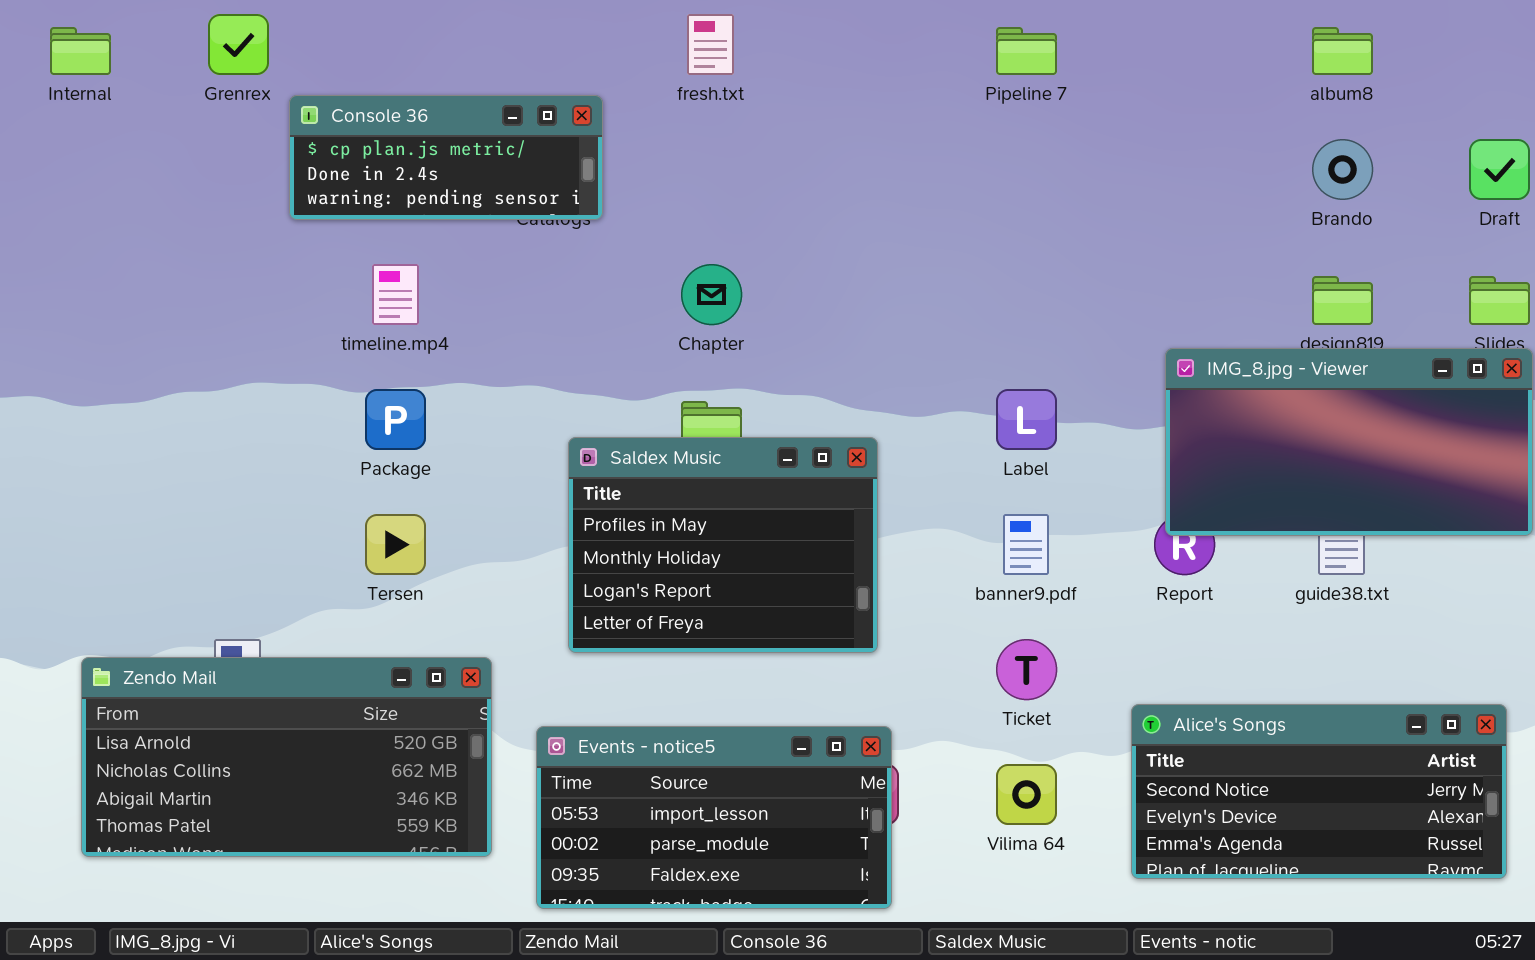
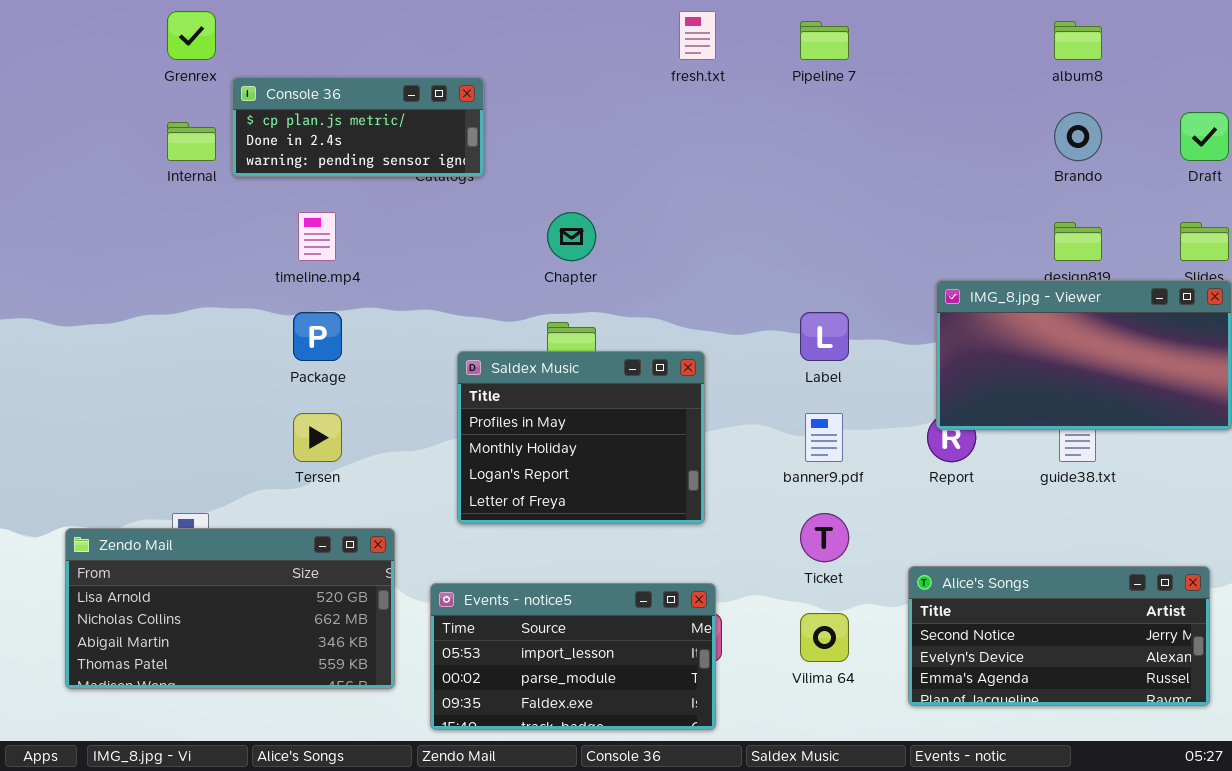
fresh.txt: [687,14,734,75] -> [679,11,716,60], moved
Internal: [50,27,111,75] -> [167,122,216,161], moved

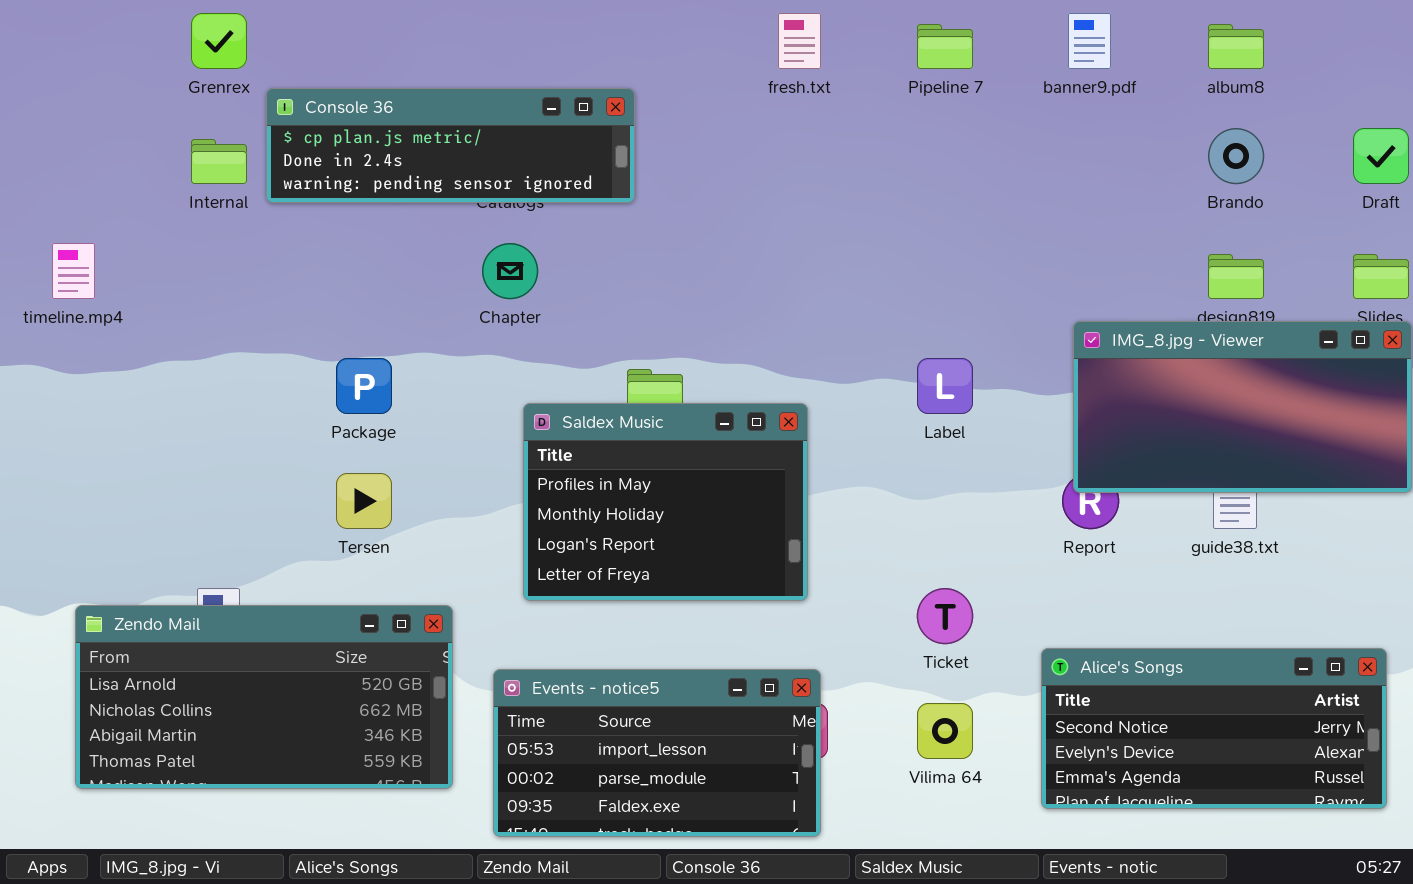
Console 36: [232,77,484,177] -> [266,88,635,203], resized
timeline.mp4: [298,212,336,261] -> [52,243,95,299], moved
Chapter: [547,212,596,261] -> [482,243,538,299], moved
banner9.pdf: [805,413,843,462] -> [1068,13,1111,69], moved

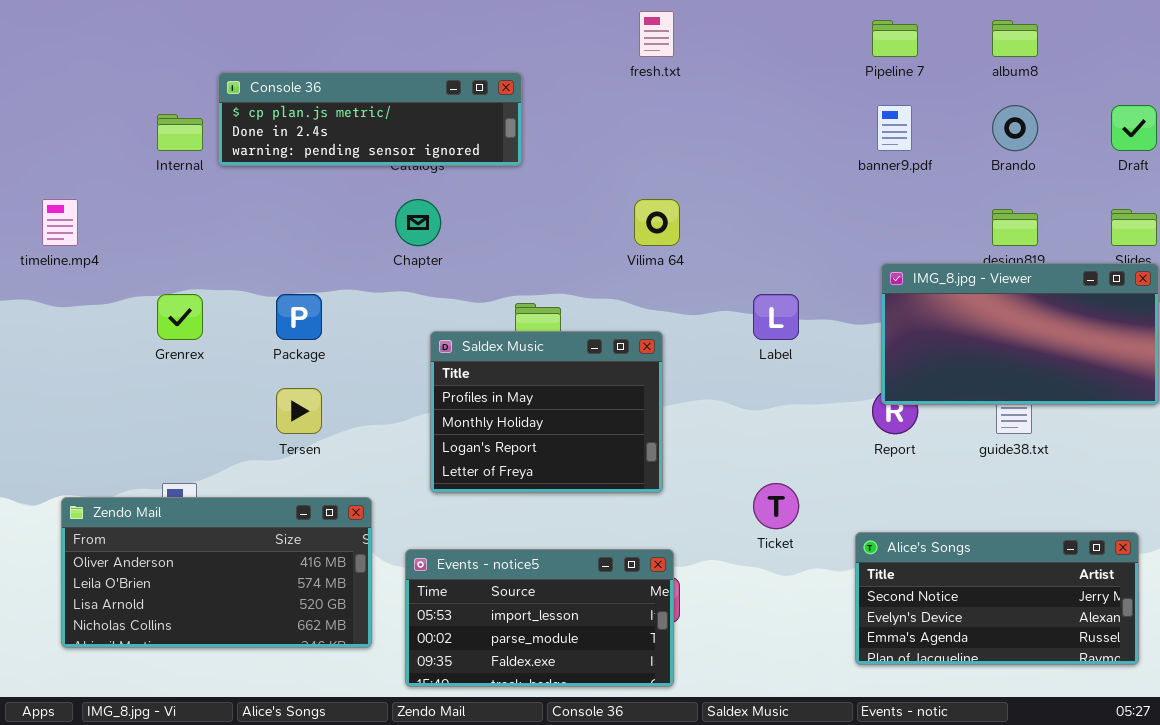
Grenrex: [191,13,247,69] -> [157,294,203,340], moved
banner9.pdf: [1068,13,1111,69] -> [877,105,912,151], moved
Pipeline 7: [917,24,973,69] -> [872,20,918,57], moved
Zendo Mail: [75,605,453,789] -> [61,497,372,648], scrolled up 2 rows
Vilima 64: [917,703,973,759] -> [634,199,680,246], moved

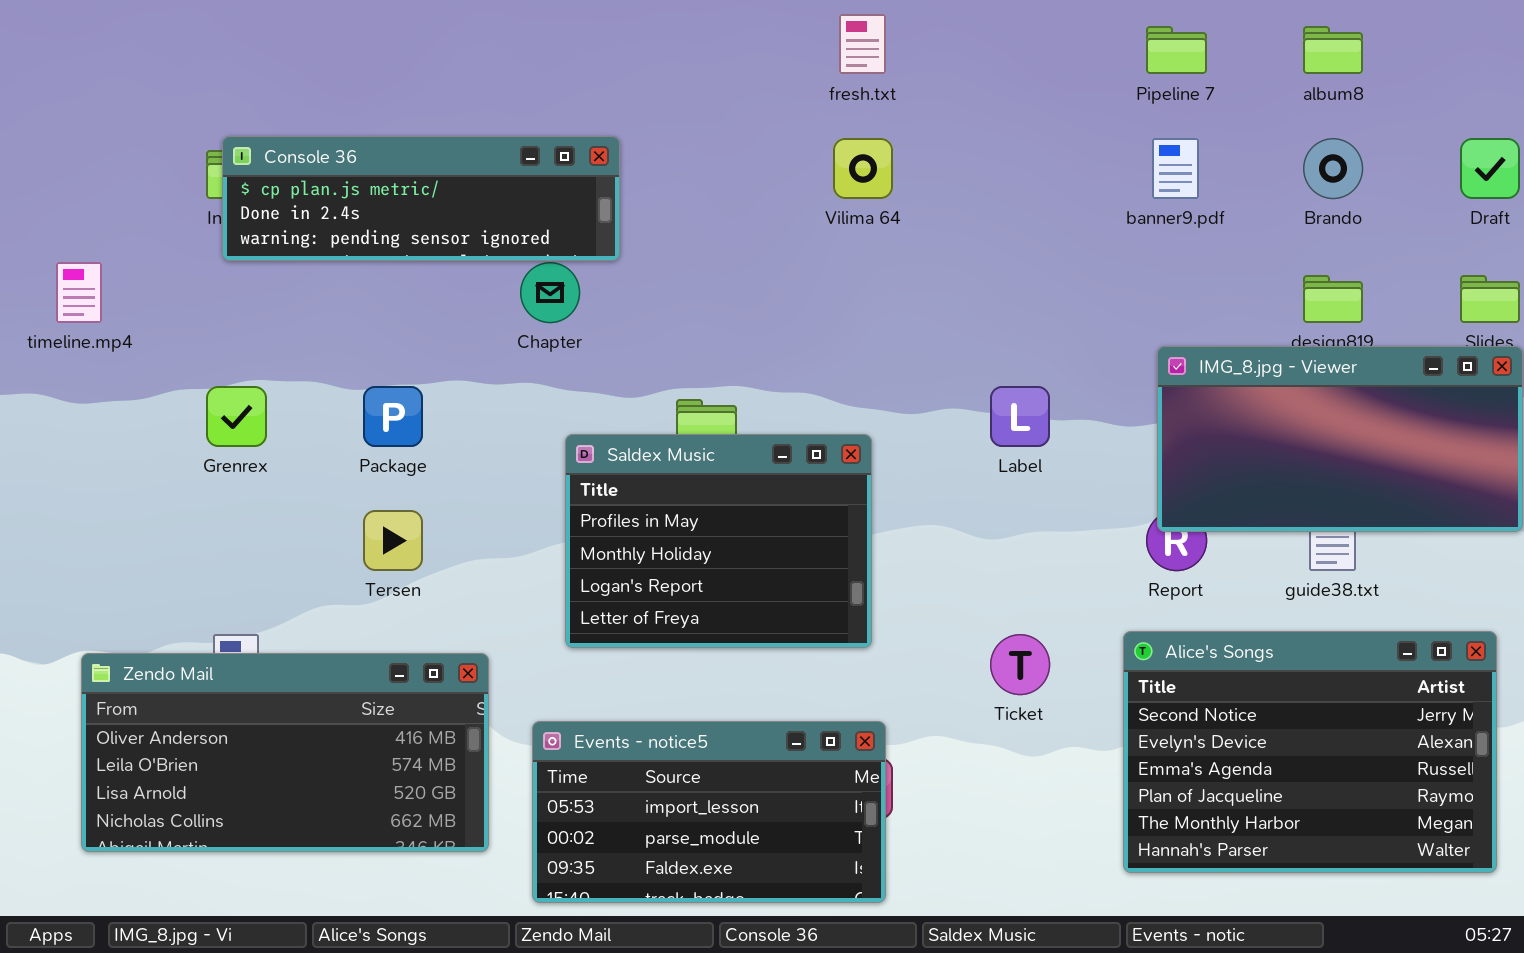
Console 36: [218,72,522,166] -> [222,136,620,261], moved
Vilima 64: [634,199,680,246] -> [833,138,893,199], moved
Alice's Songs: [855,532,1139,665] -> [1123,631,1497,873], resized

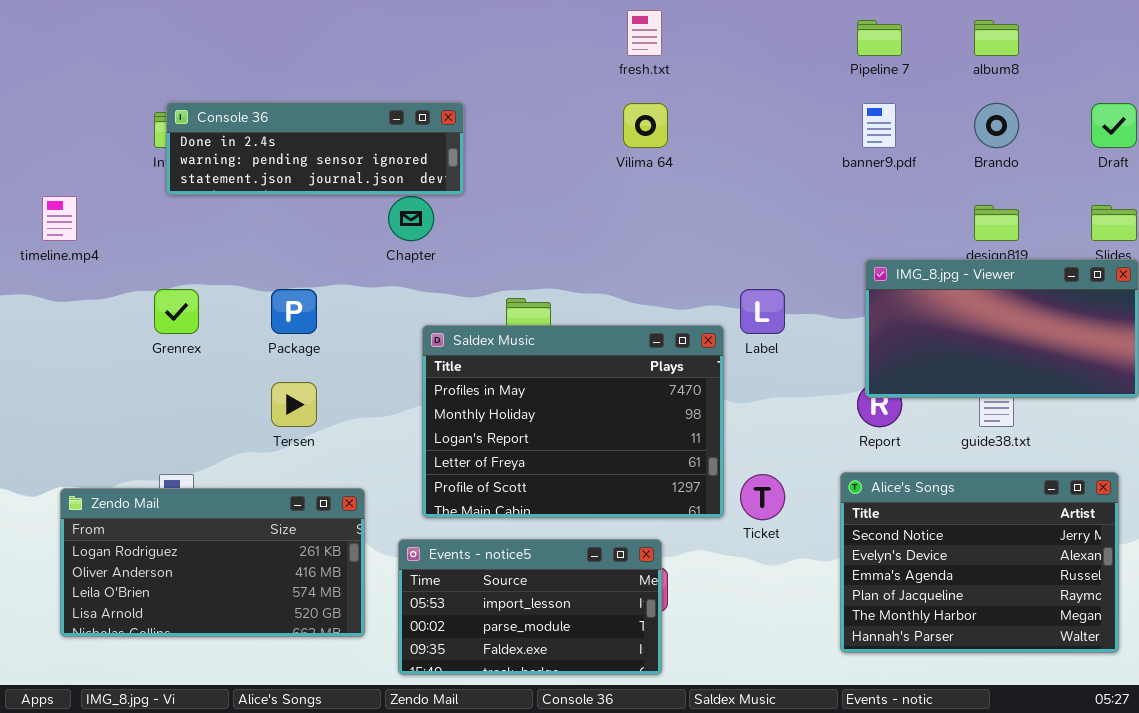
Console 36: [222,136,620,261] -> [166,102,464,195], scrolled down 1 row
Saldex Music: [565,434,872,648] -> [422,325,724,518], resized
Zendo Mail: [81,653,489,852] -> [60,488,365,637], scrolled up 1 row

